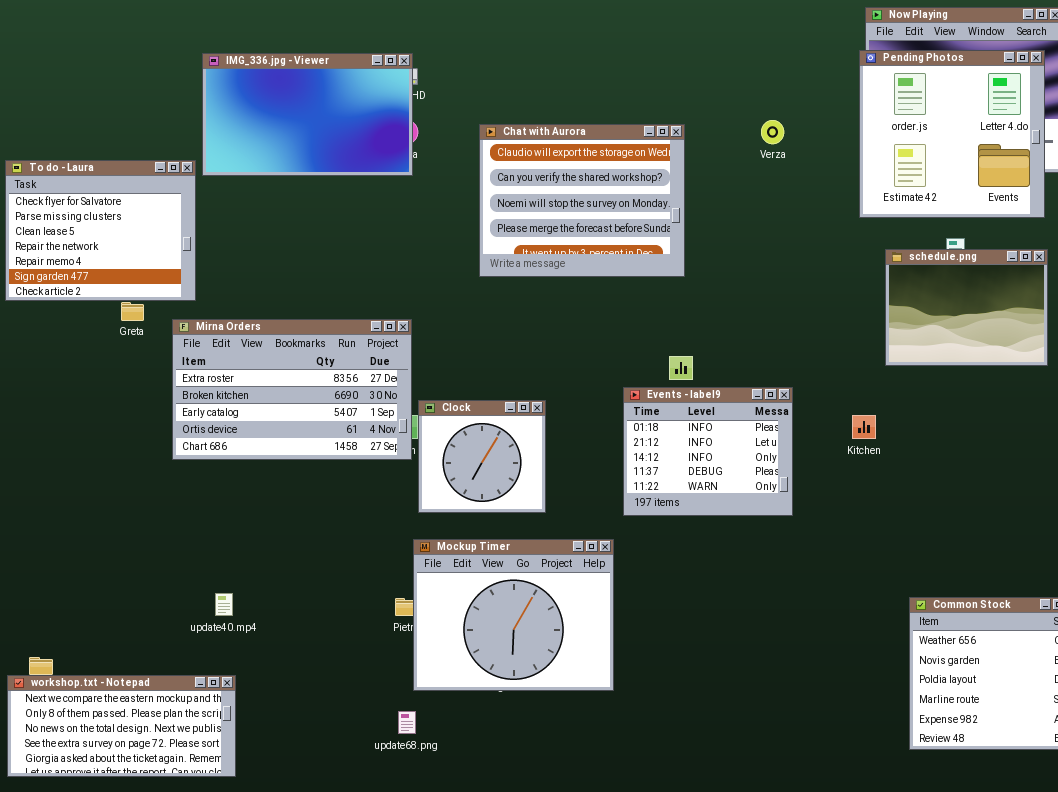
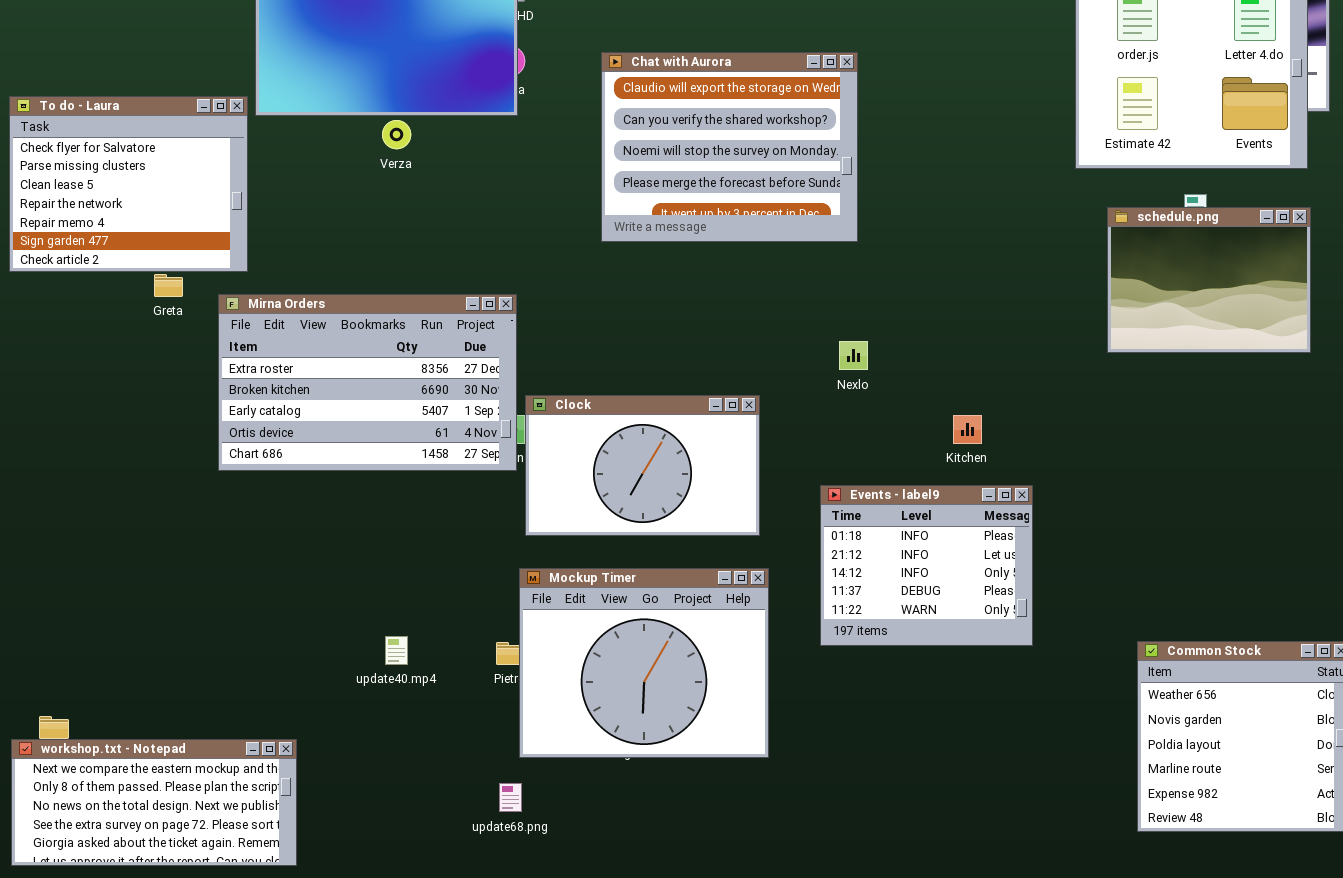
Verza: [761,120,784,144] -> [382,120,411,149], moved
Events - label9: [623,387,793,516] -> [820,485,1033,646], moved
Clock: [418,400,546,513] -> [525,395,760,536], resized
Kitchen: [852,415,876,439] -> [953,415,982,444], moved
update40.mp4: [215,593,233,616] -> [385,636,408,665], moved

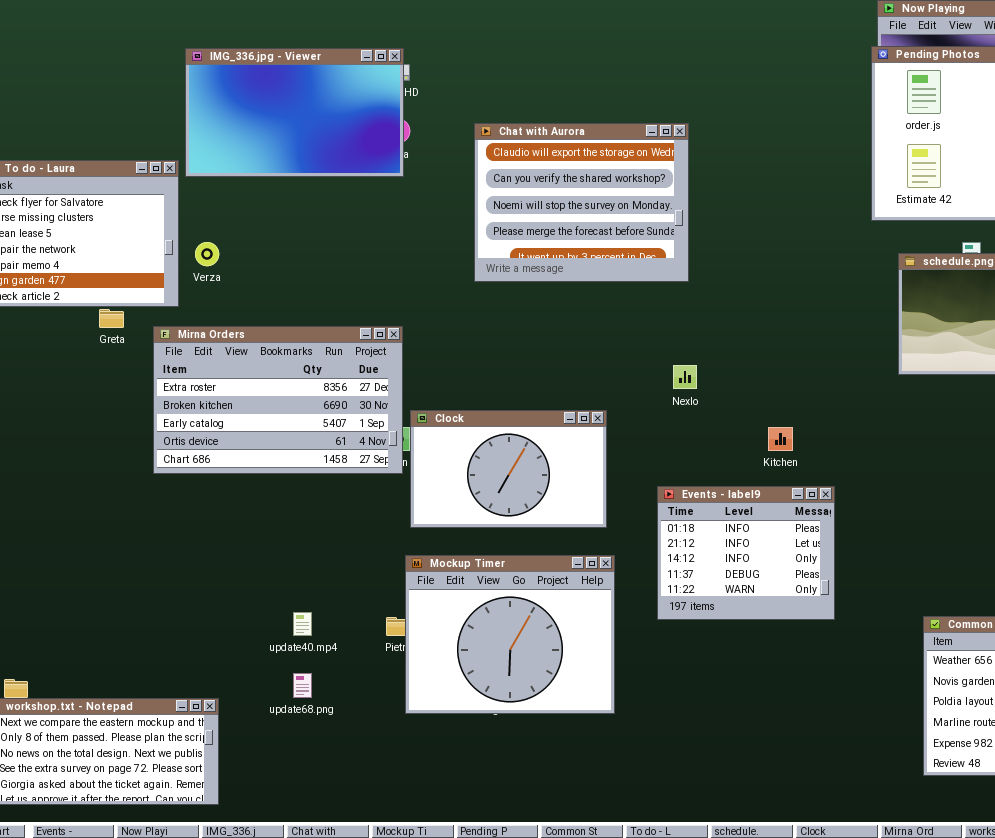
Verza: [382,120,411,149] -> [195,242,219,266], moved
update68.png: [499,783,522,812] -> [293,673,312,698], moved

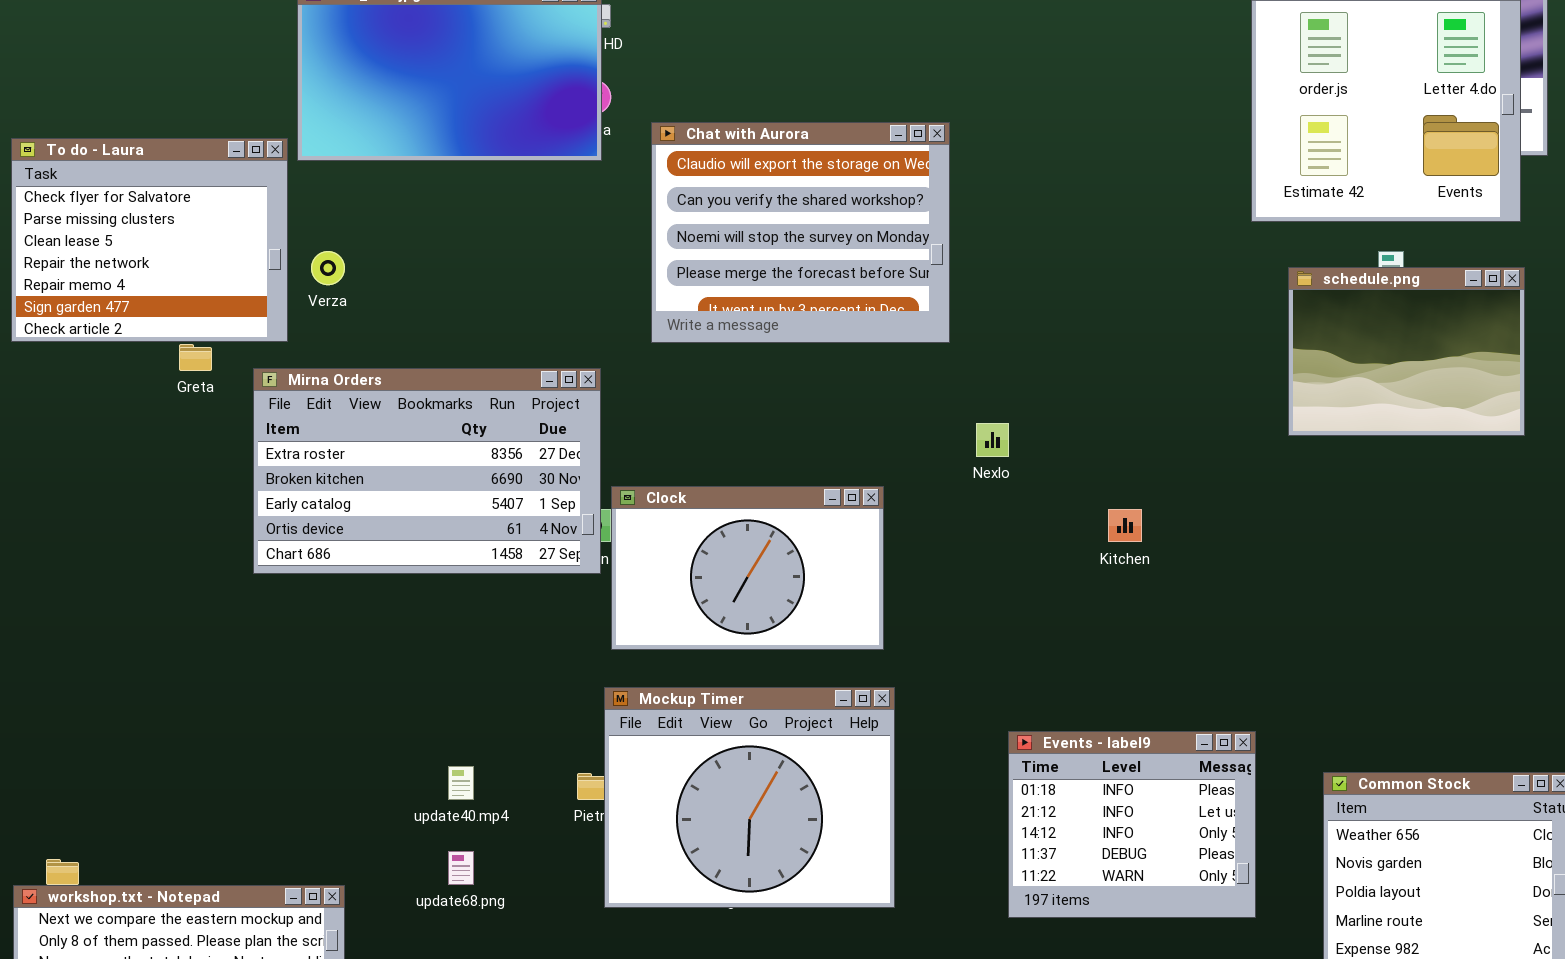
Chat with Aurora: [474,123,689,282] -> [651,122,950,343], moved
Events - label9: [657,486,835,620] -> [1008,731,1256,918], moved

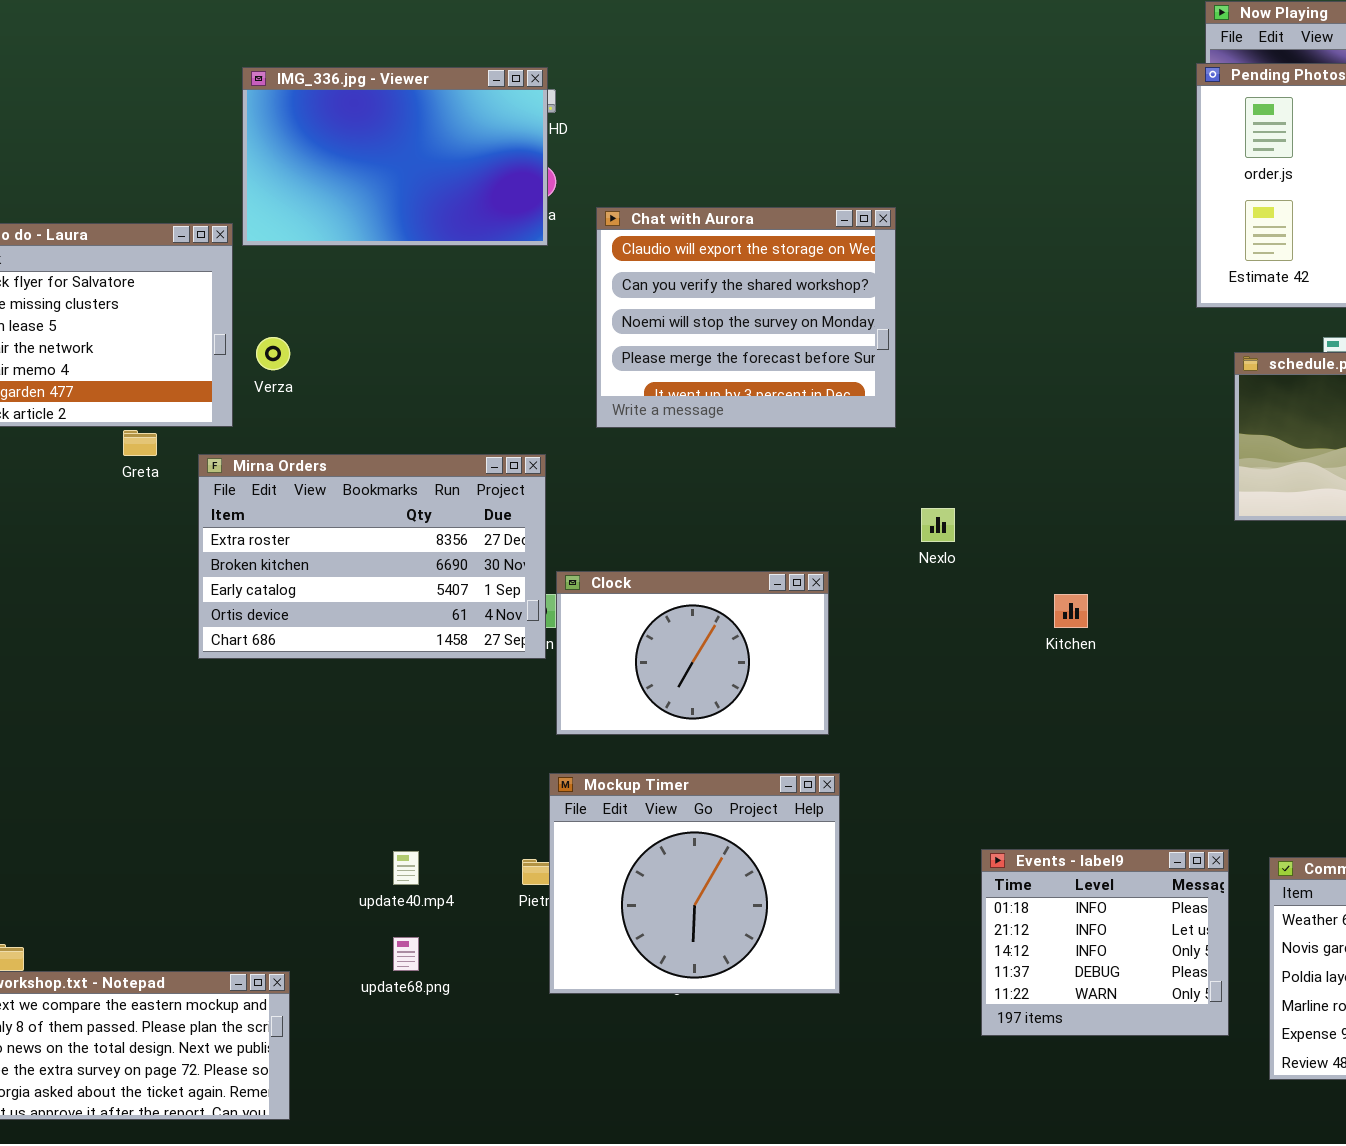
Events - label9: [1008,731,1256,918] -> [981,849,1229,1036], moved

